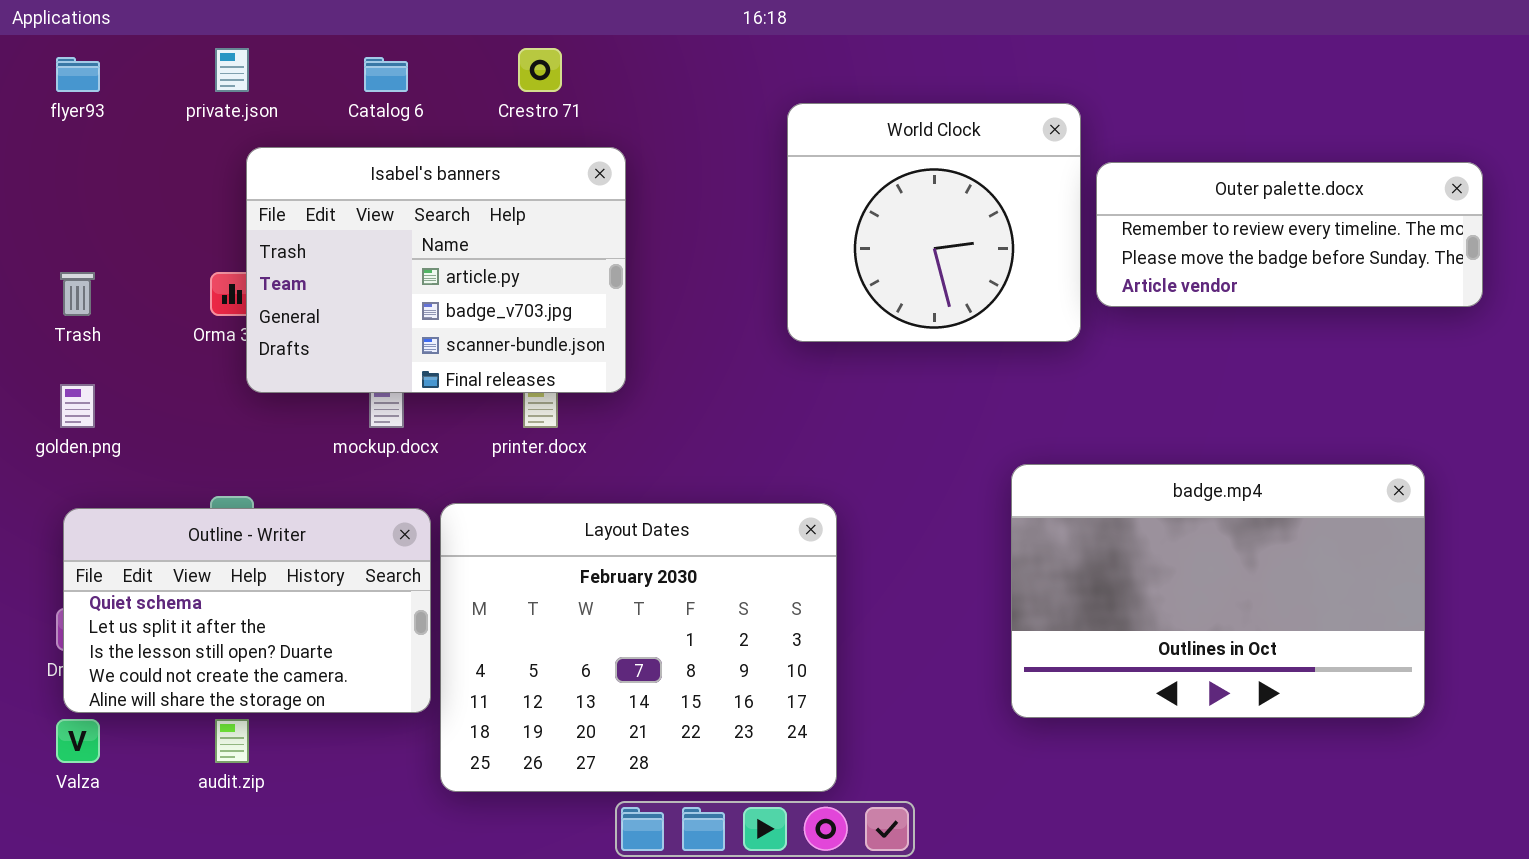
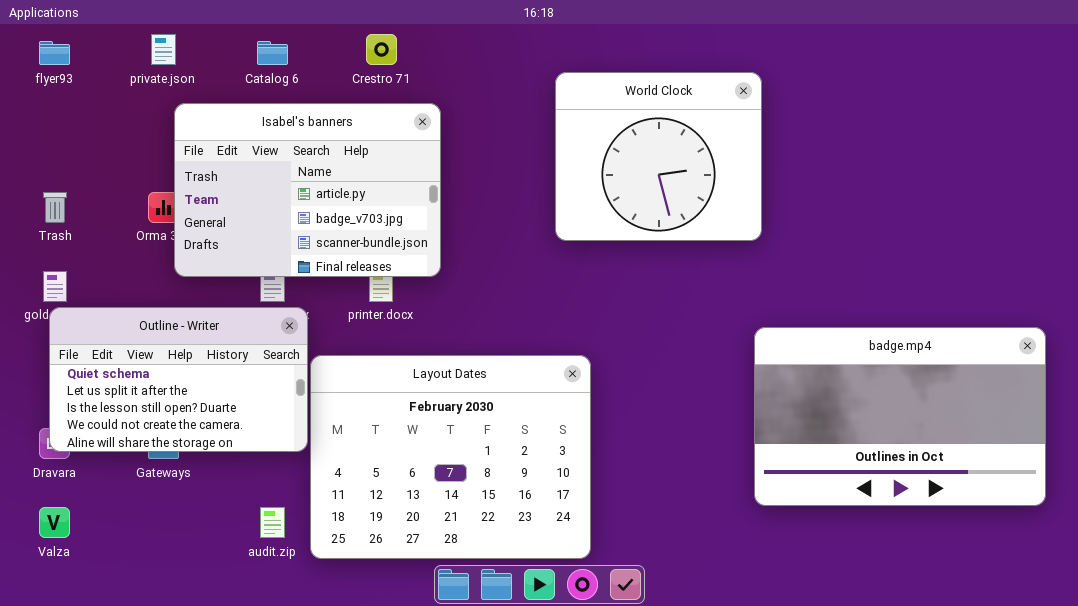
Outer palette.docx: [1096,162,1483,307] -> none, closed
badge.mp4: [1011,464,1425,718] -> [754,327,1046,506], moved
Outline - Writer: [63,508,431,713] -> [49,307,308,452], moved
audit.zip: [215,719,249,763] -> [260,507,285,538], moved

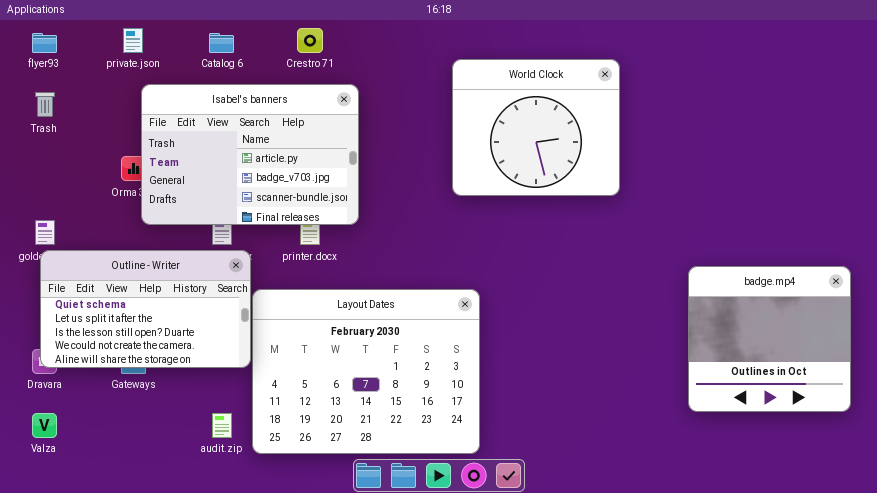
Trash: [43,192,67,223] -> [35,92,55,117], moved
badge.mp4: [754,327,1046,506] -> [688,266,851,412], resized

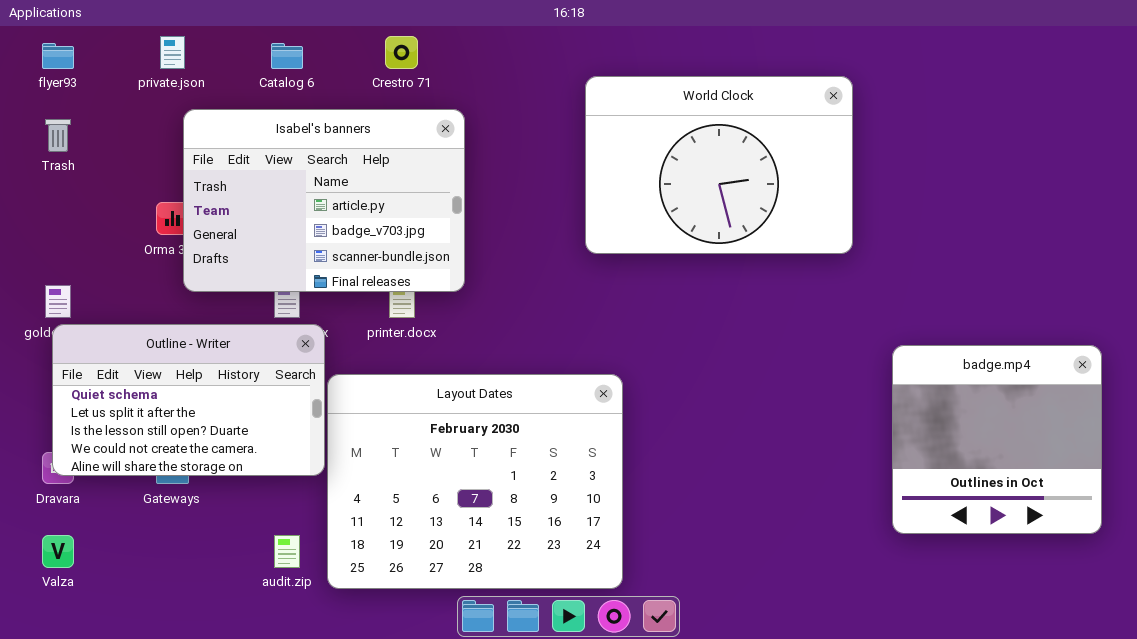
World Clock: [452,59,620,196] -> [585,76,853,254], resized

